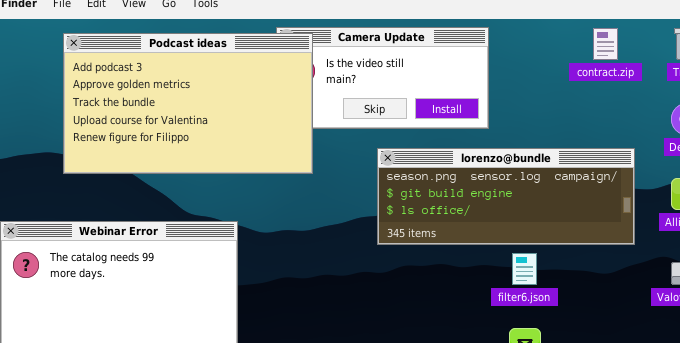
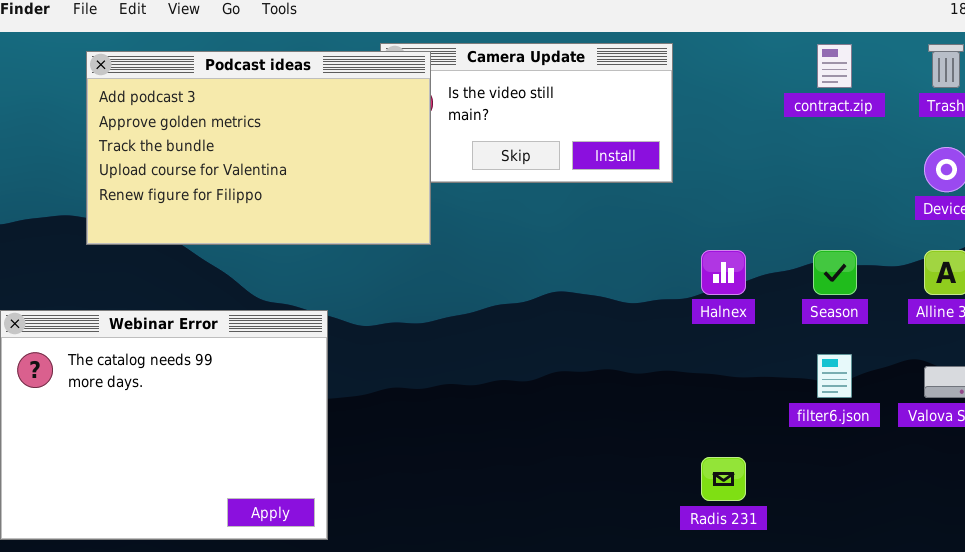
lorenzo@bundle: [377,148,635,245] -> none, closed
filter6.json: [512,253,537,285] -> [817,354,852,398], moved

